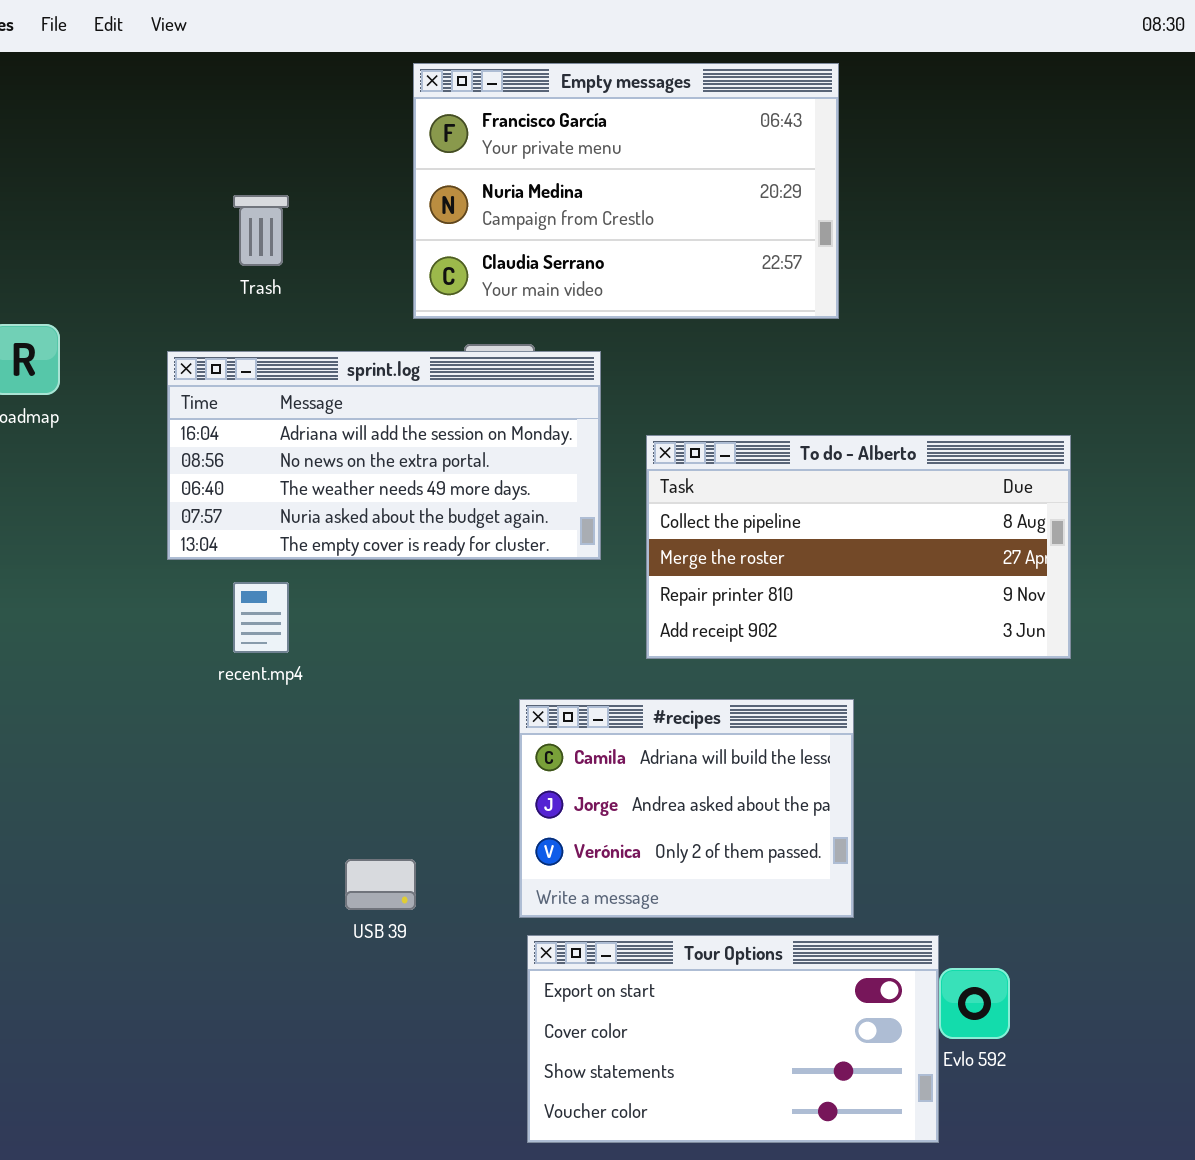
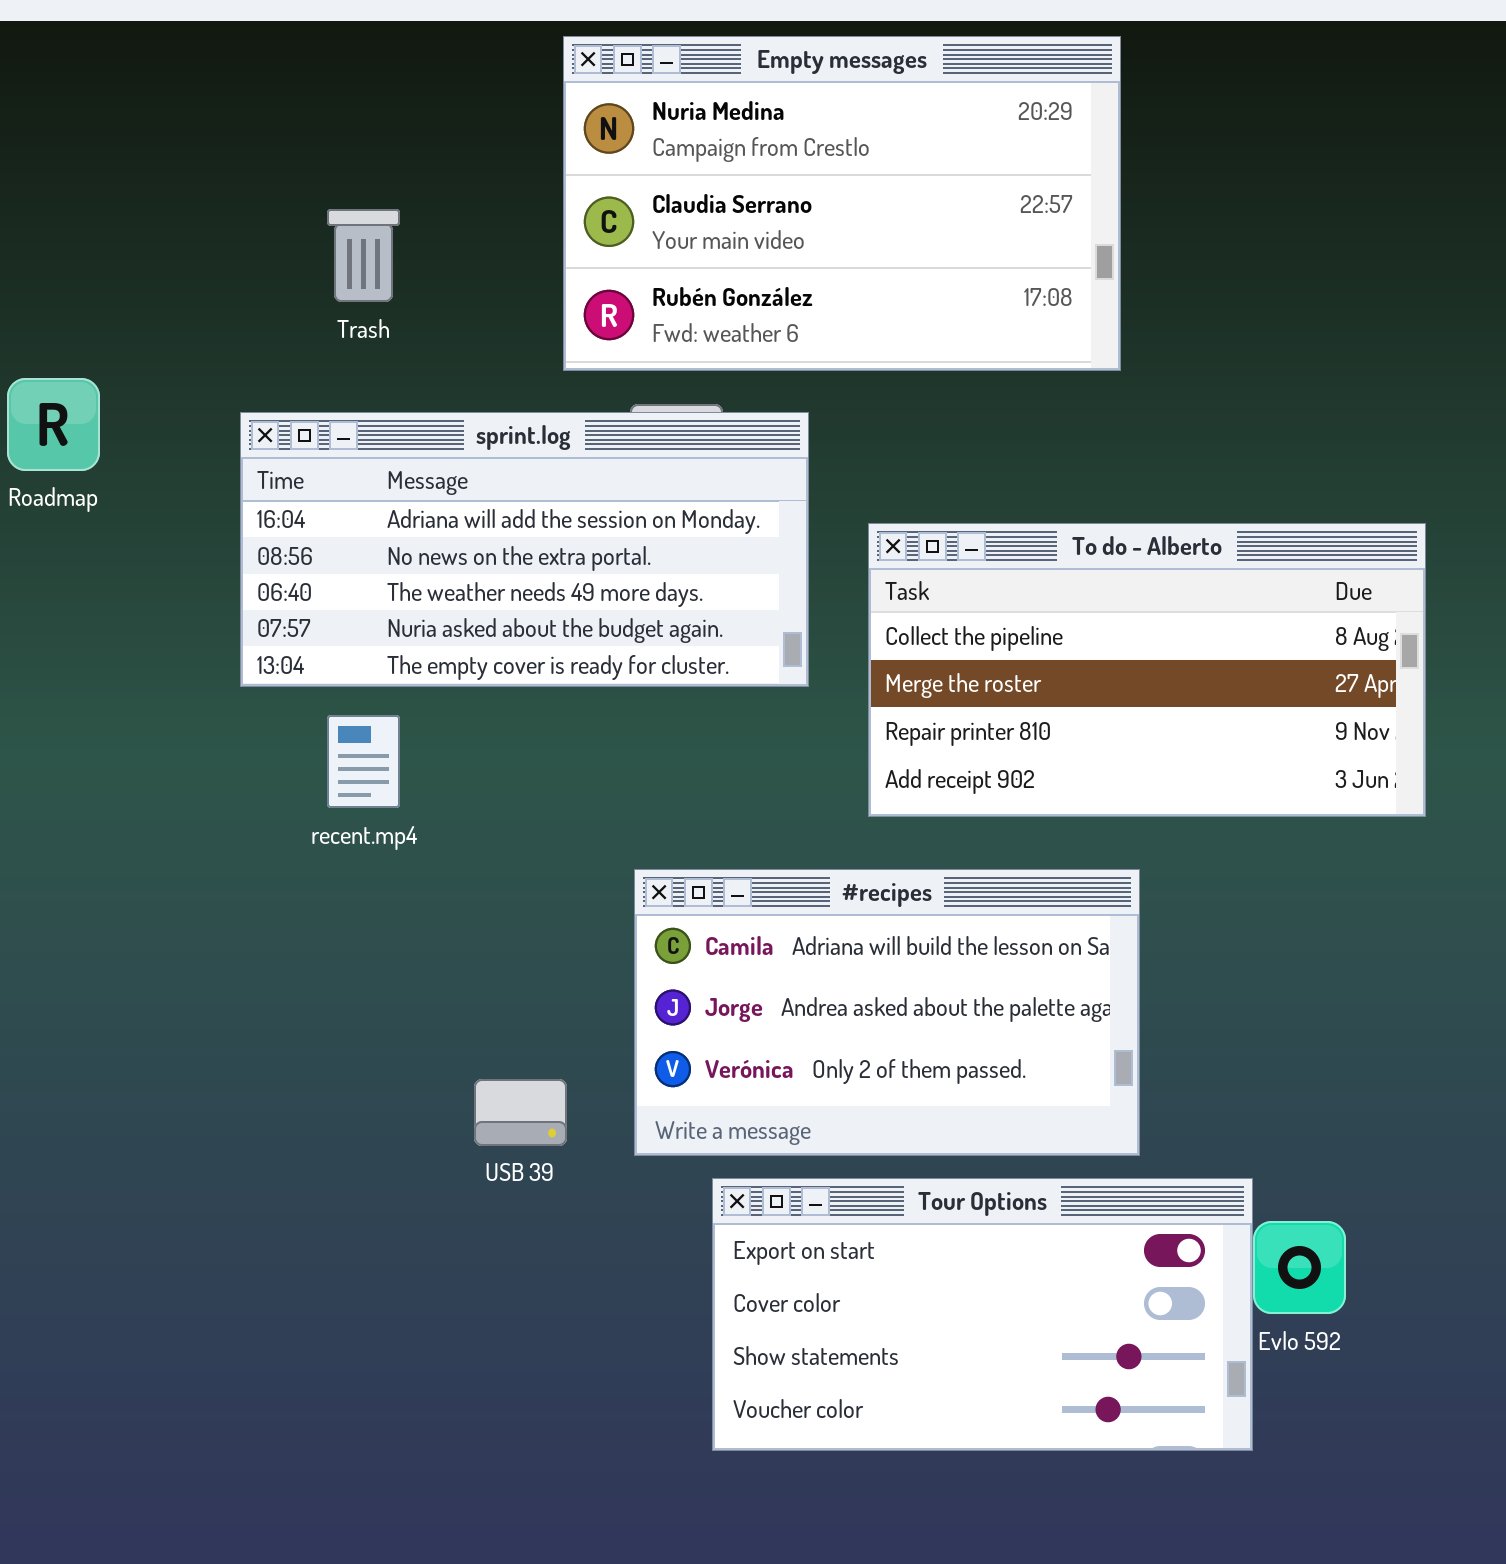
Empty messages: [413,63,839,319] -> [563,36,1121,371], scrolled down 1 row
#recipes: [519,699,854,918] -> [634,869,1140,1156], resized

